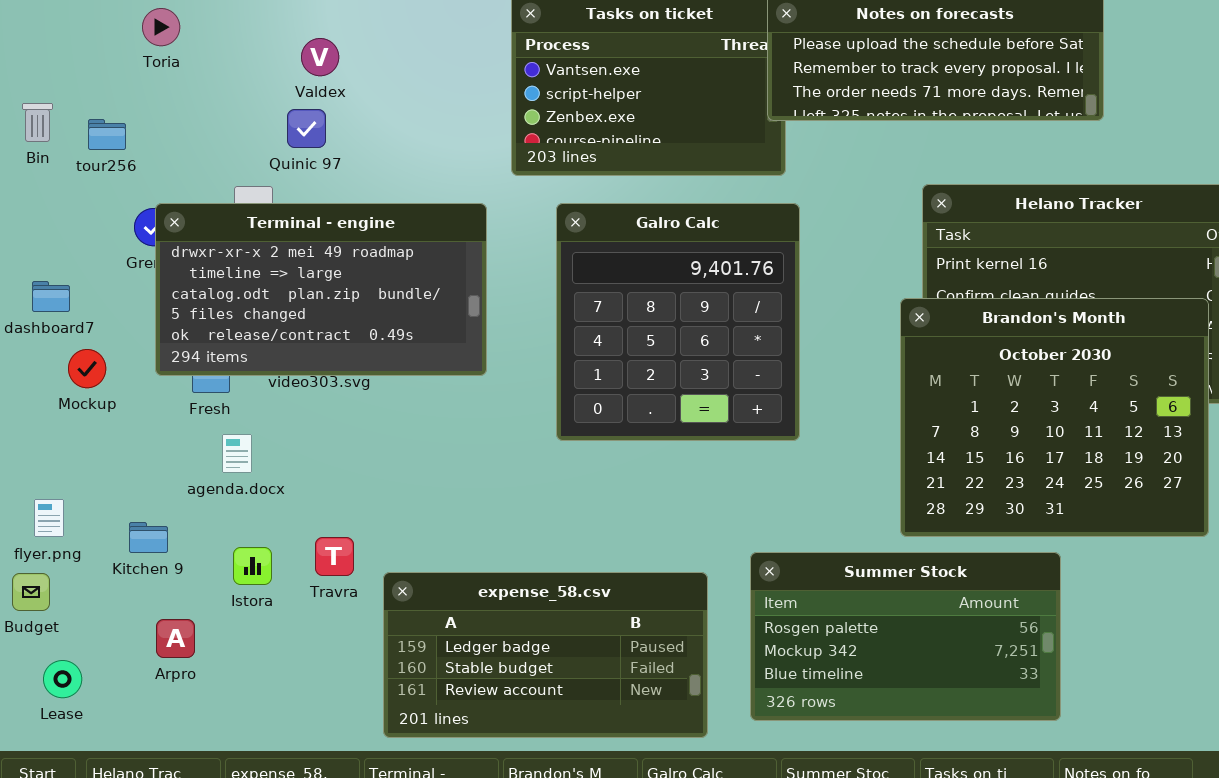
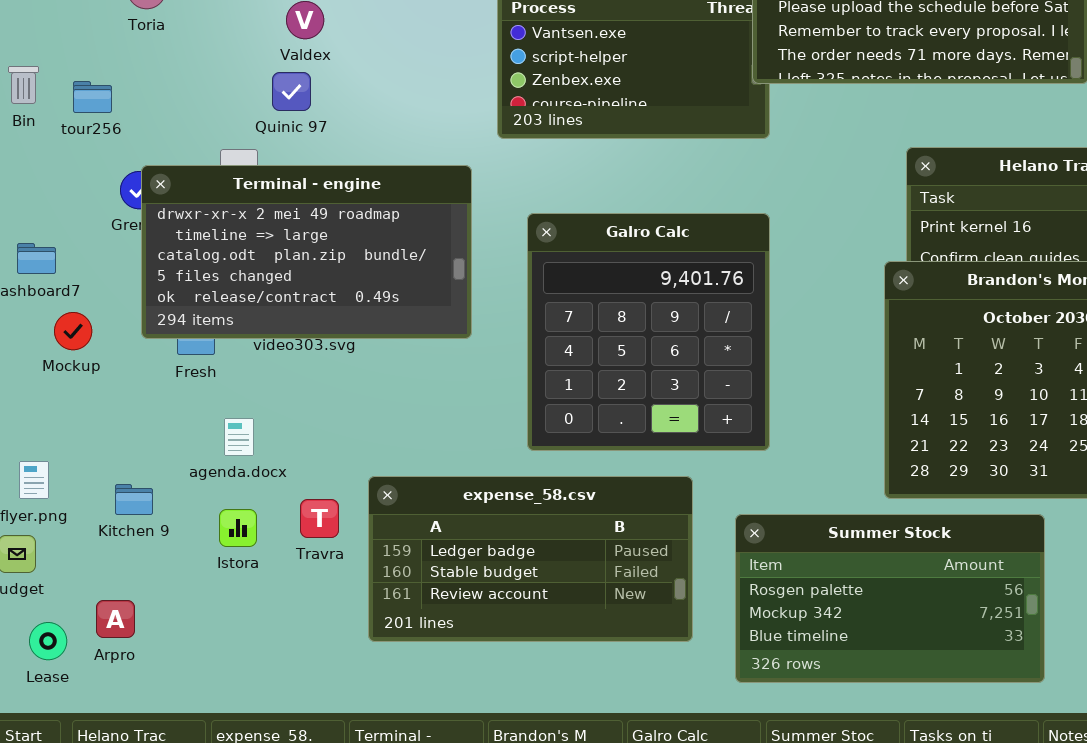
Galro Calc: [556,203,800,441] -> [527,213,770,451], moved
agenda.docx: [222,434,252,473] -> [224,418,254,456], moved
expense_58.csv: [383,572,708,738] -> [368,476,693,642], moved
Arpro: [156,619,195,658] -> [96,600,135,638], moved

